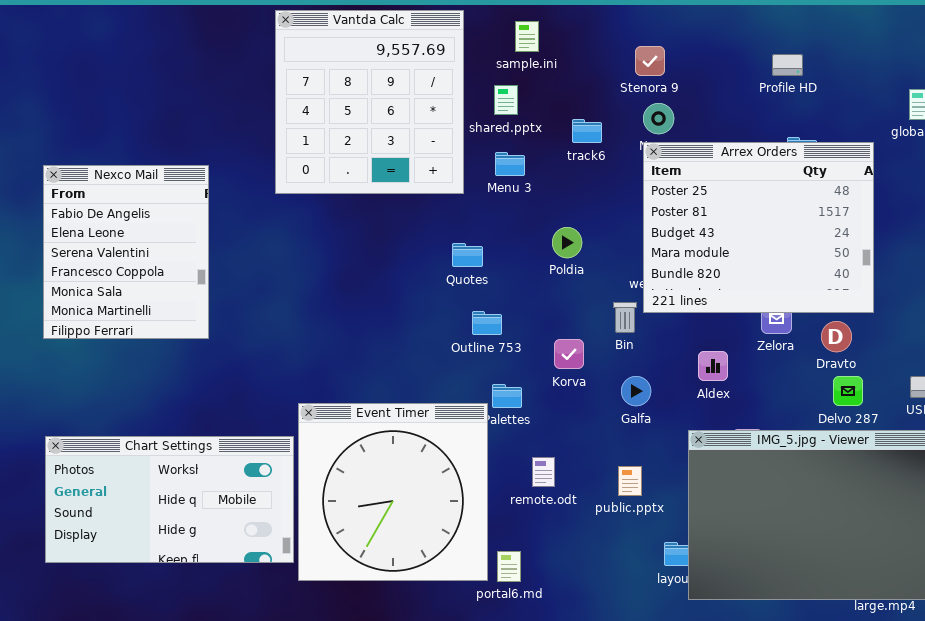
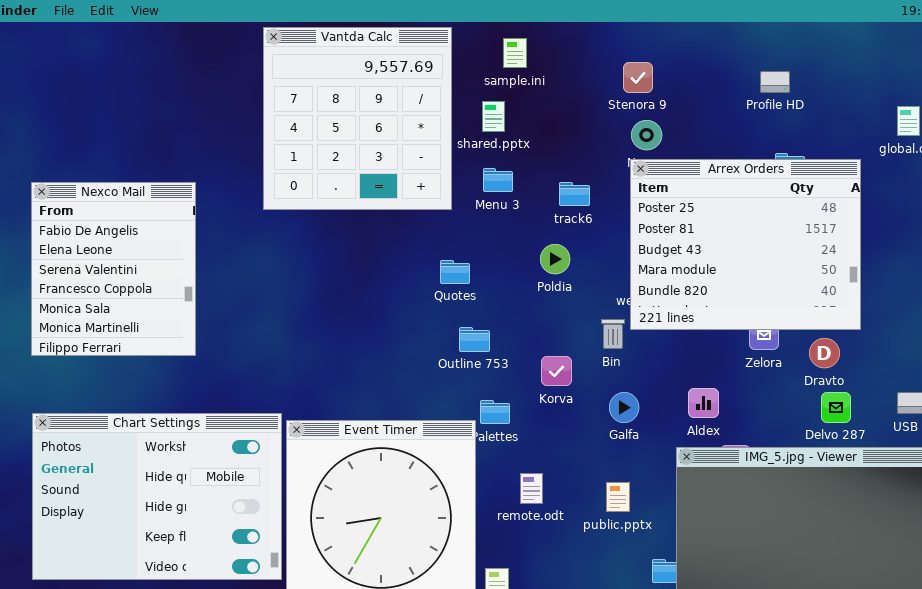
track6: [572,119,602,143] -> [559,182,590,206], moved
Aldex: [698,351,728,381] -> [688,388,719,418], moved
Chart Settings: [45,436,294,563] -> [32,413,282,580], resized

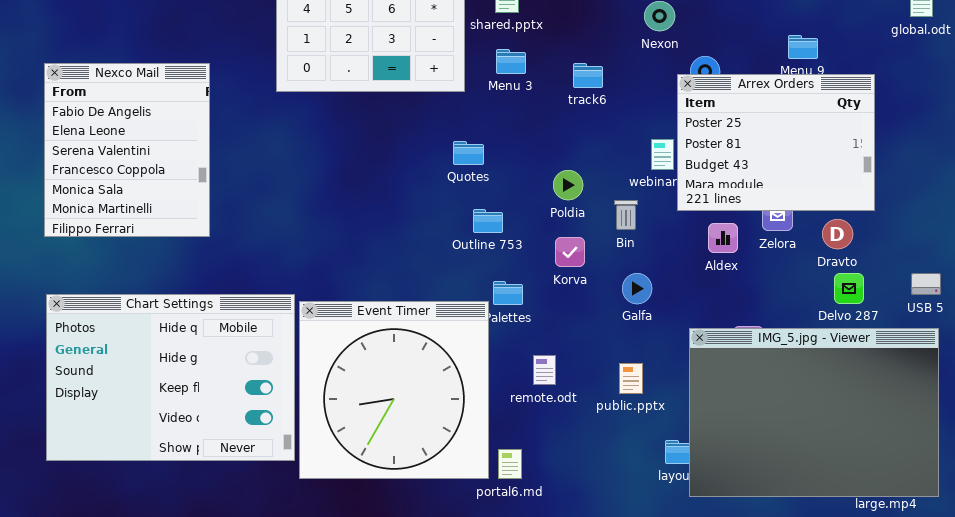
Arrex Orders: [630,159,861,330] -> [677,74,875,211], resized
Poldia: [540,244,570,274] -> [553,170,583,200], moved
Aldex: [688,388,719,418] -> [708,223,738,253], moved
Chart Settings: [32,413,282,580] -> [46,294,295,461], scrolled down 1 row

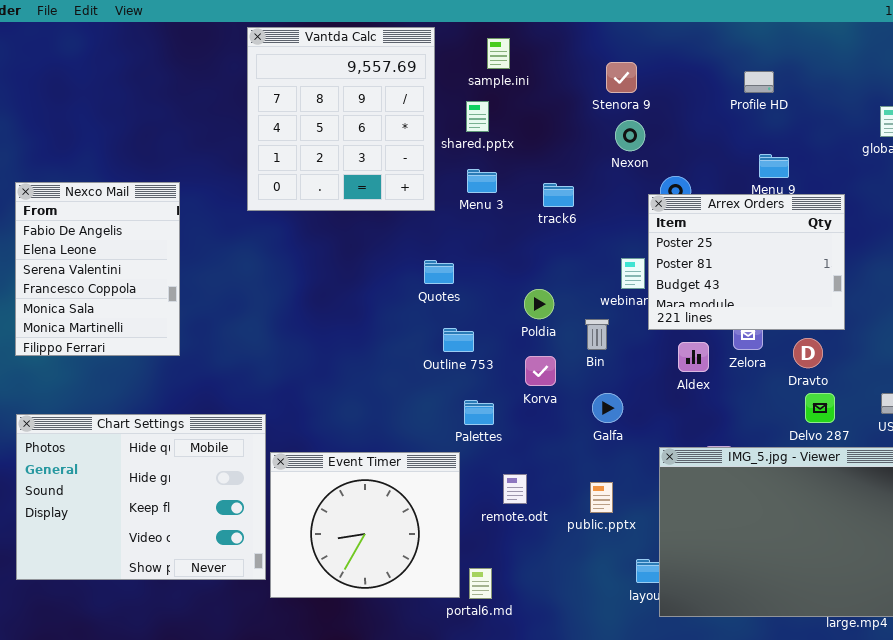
Event Timer: [299,301,489,479] -> [270,452,460,598], resized

